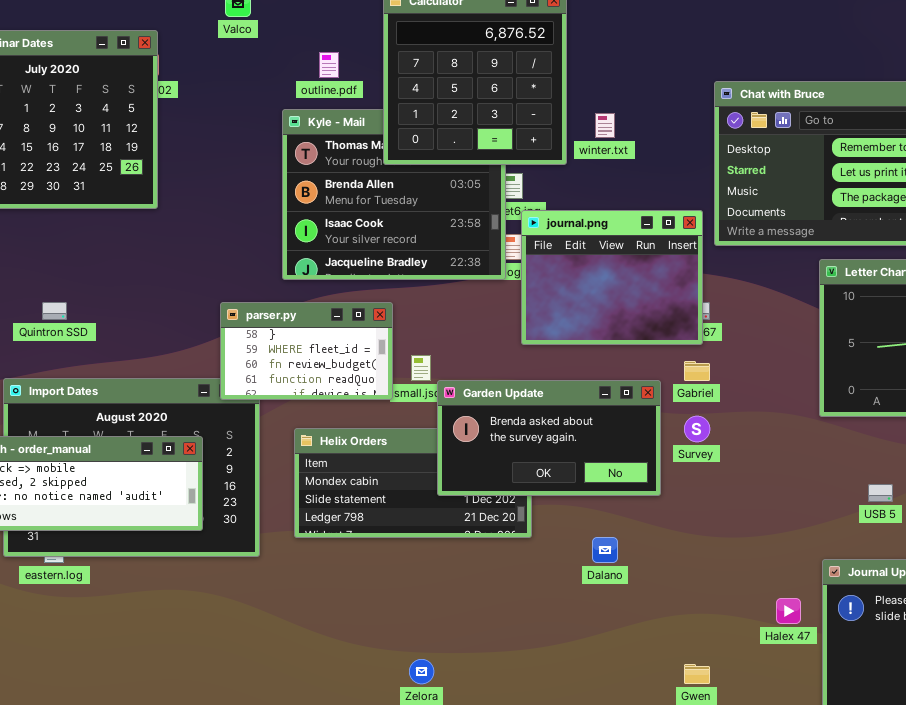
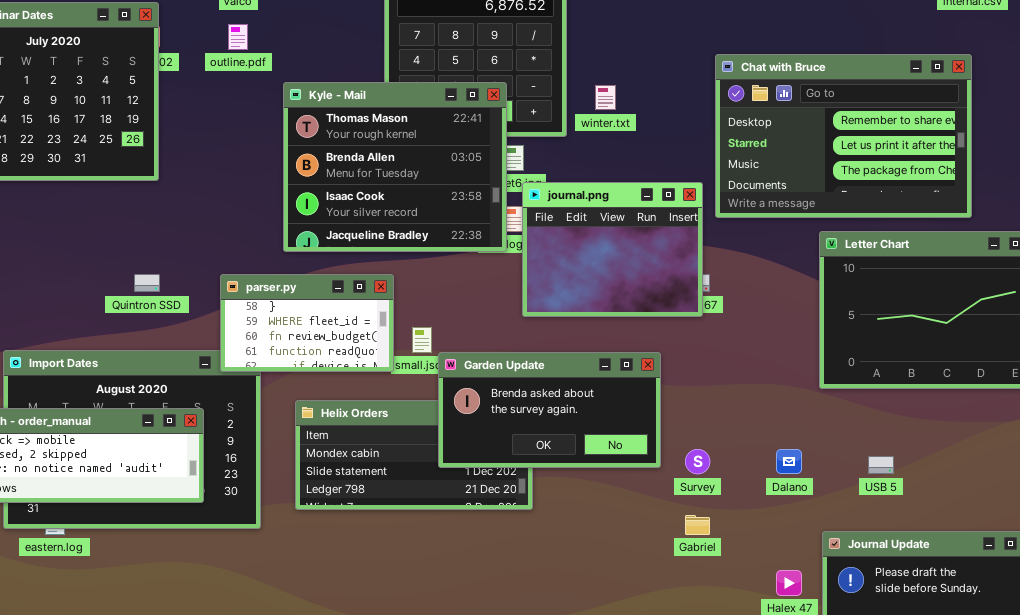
outline.pdf: [319,52,339,78] -> [228,24,248,50], moved
Kyle - Mail: [282,109,506,280] -> [283,82,507,252], raised
Quintron SSD: [42,302,67,320] -> [134,274,160,292], moved
Gabriel: [684,361,710,381] -> [685,515,710,535], moved
Survey: [684,416,710,442] -> [685,449,710,474], moved
Dalano: [592,537,618,563] -> [776,449,802,474], moved

